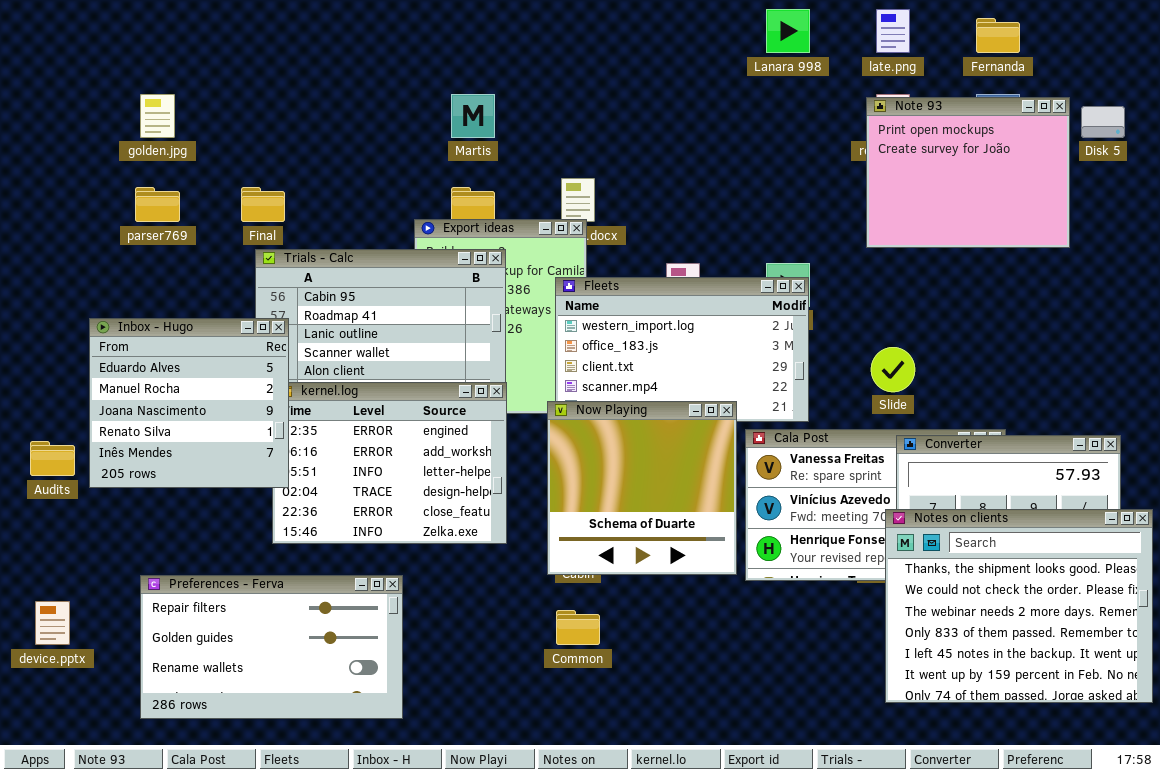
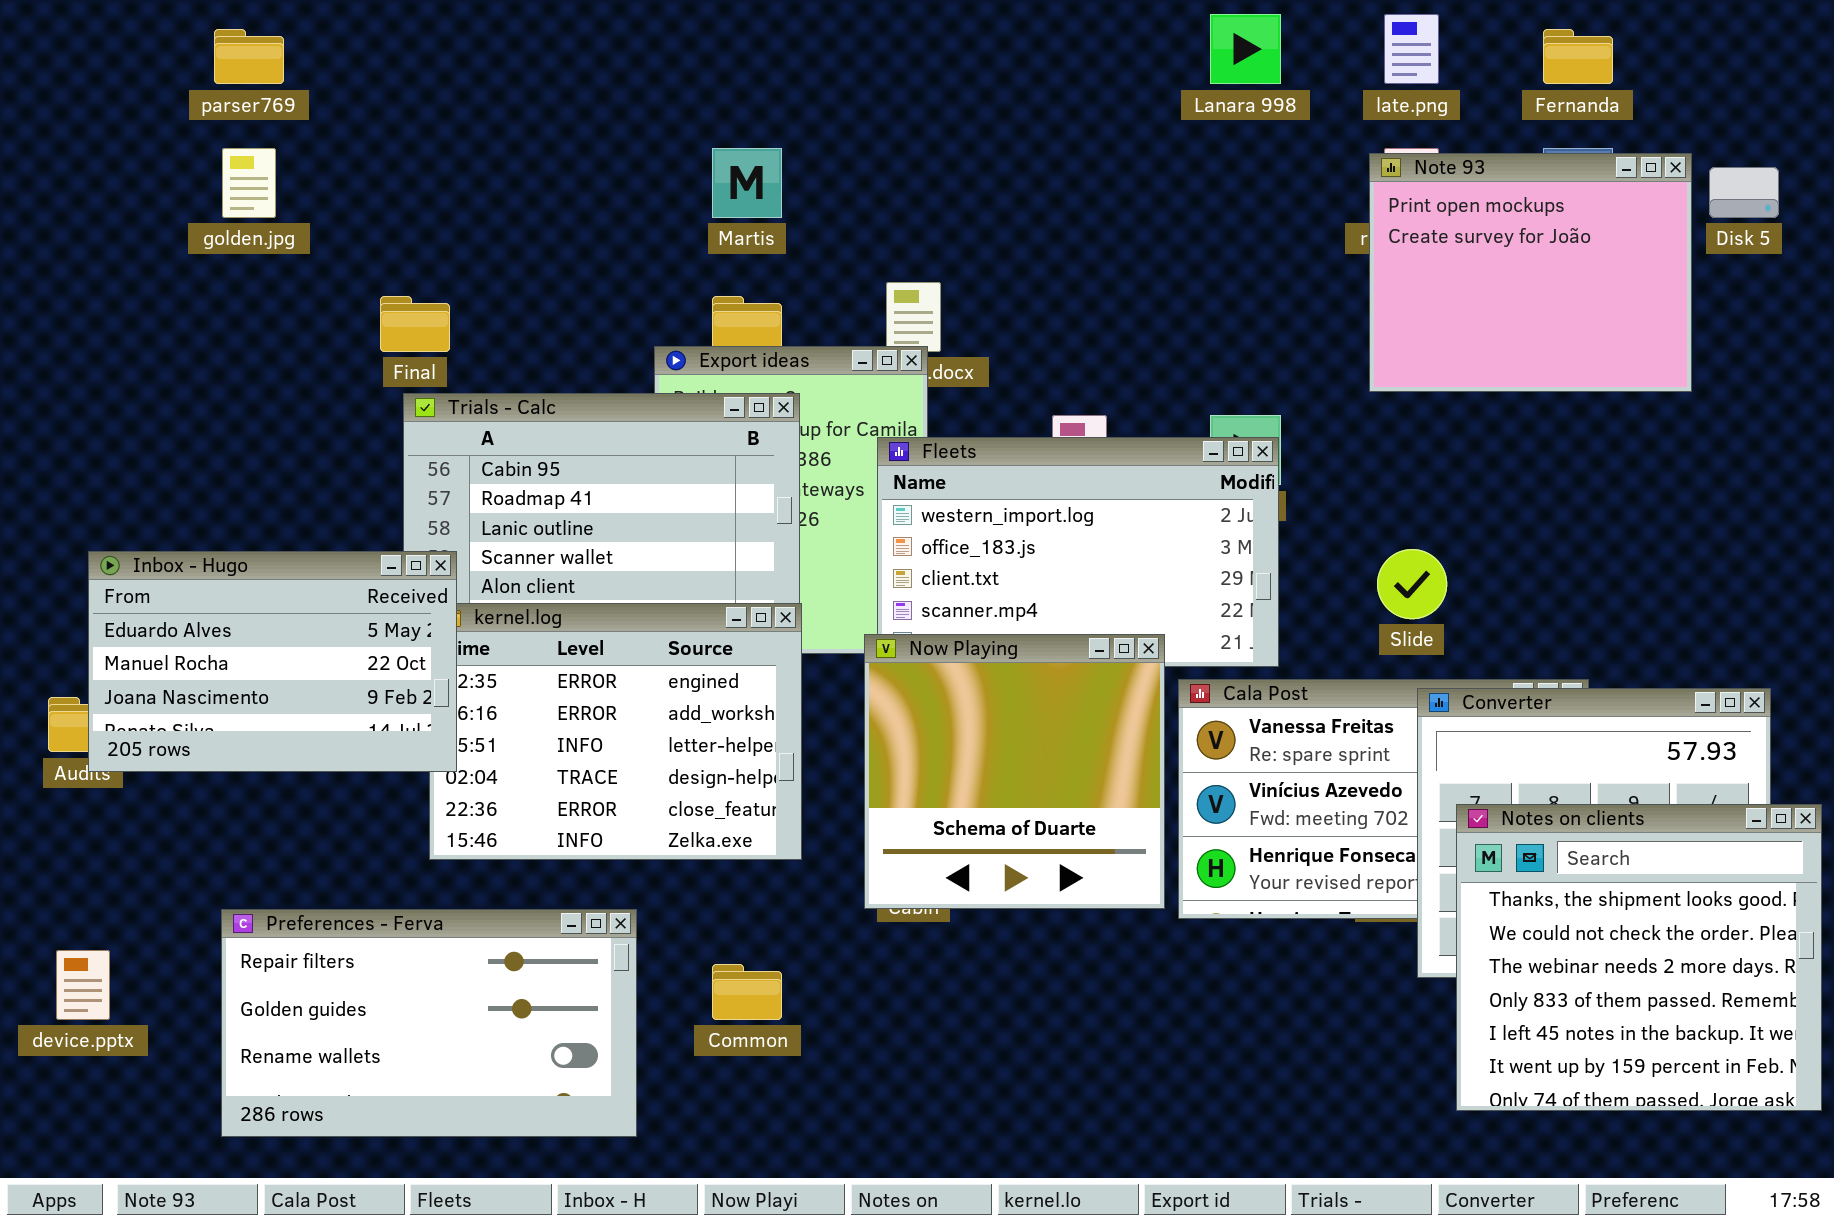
parser769: [135,187,180,222] -> [214,29,284,84], moved
Inbox - Hugo: [89,318,289,488] -> [88,551,457,772], resized
Notes on clients: [885,509,1153,703] -> [1456,804,1822,1111], resized
Common: [556,610,600,645] -> [712,964,782,1020], moved

